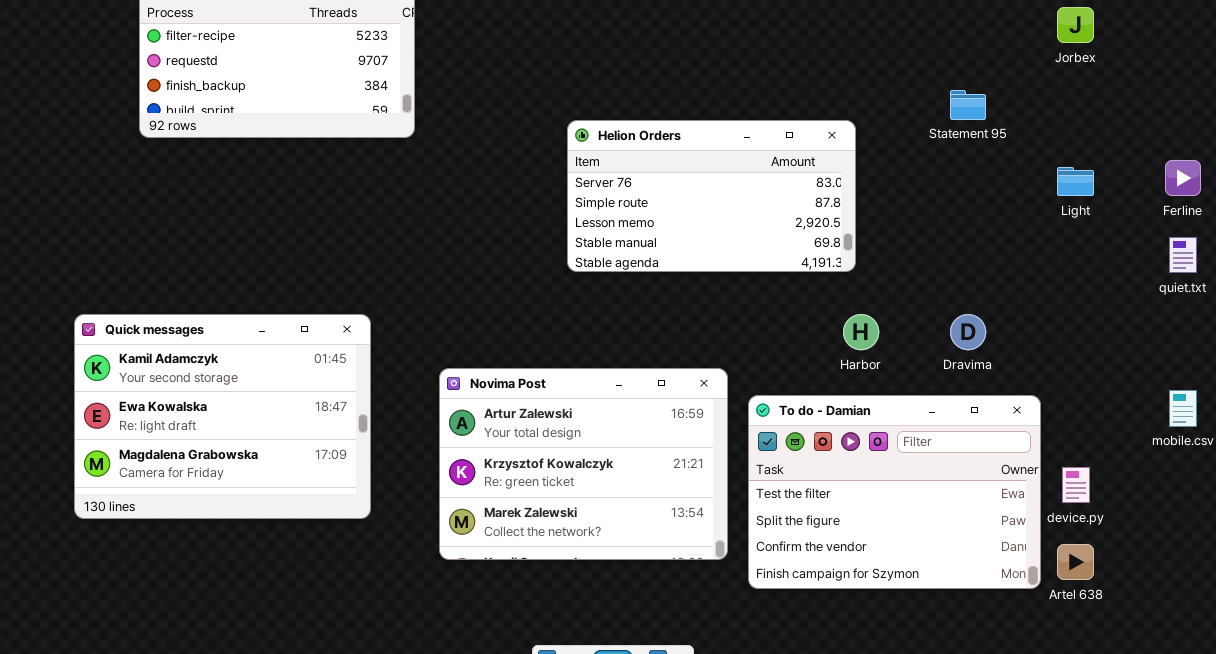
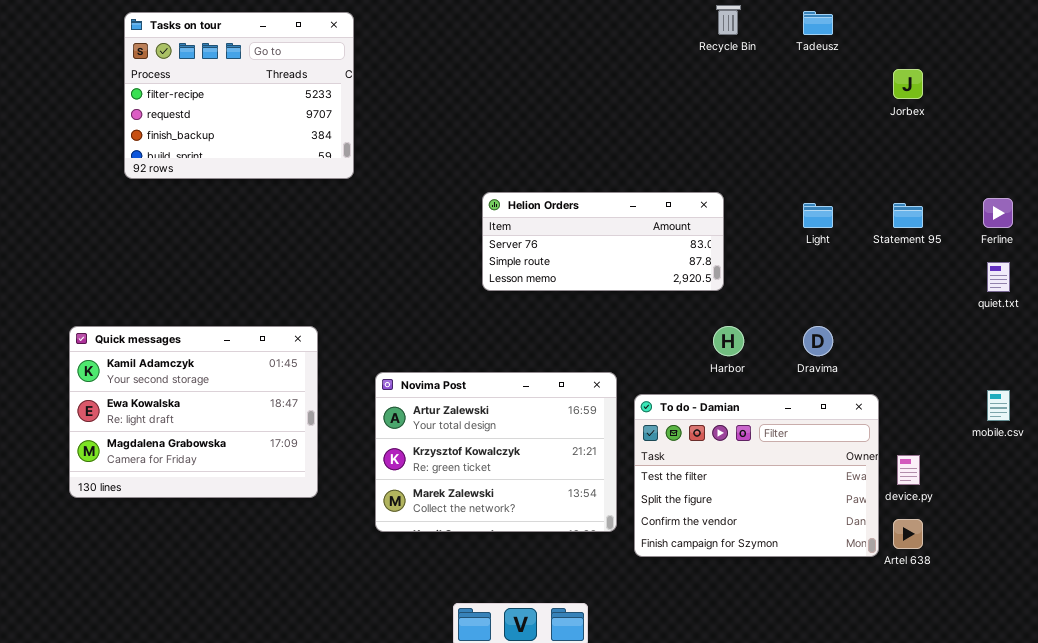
Statement 95: [950,90,986,120] -> [893,203,923,228], moved
Helion Orders: [567,120,856,272] -> [482,192,724,291], resized
Light: [1057,167,1094,196] -> [803,203,833,228], moved

